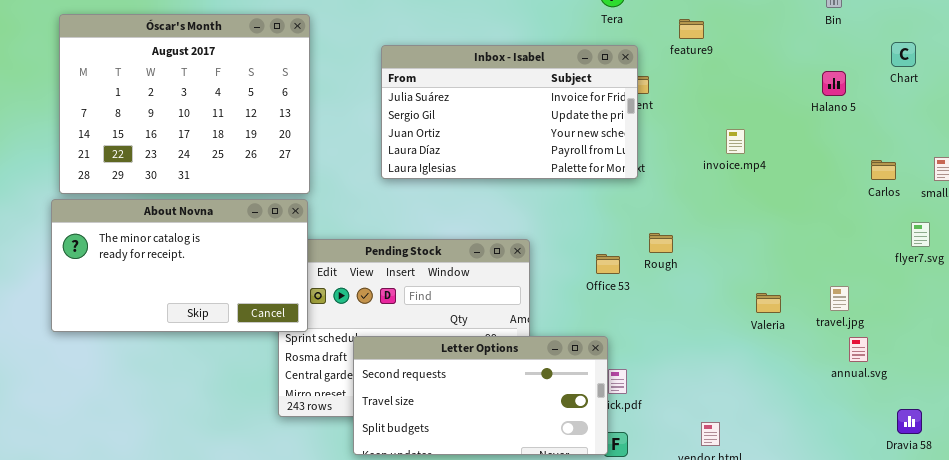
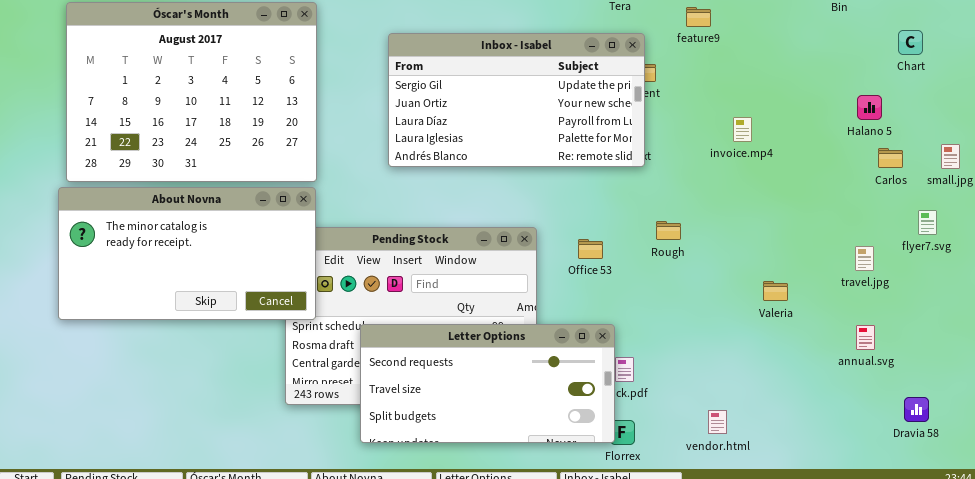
Inbox - Isabel: [381,45,638,179] -> [388,33,645,167], scrolled down 1 row
Halano 5: [822,71,846,96] -> [857,95,882,120], moved
Office 53: [596,254,620,274] -> [578,239,603,259], moved
travel.jpg: [830,286,849,311] -> [855,246,874,271], moved

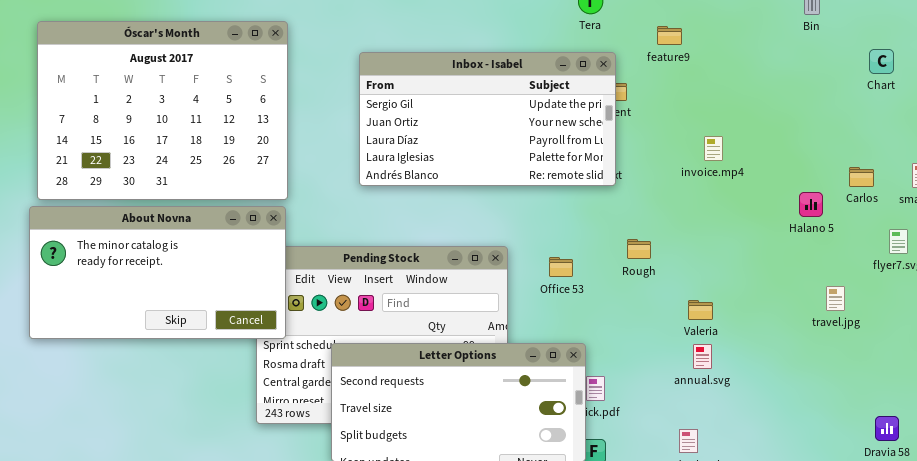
Halano 5: [857,95,882,120] -> [799,192,823,217], moved
travel.jpg: [855,246,874,271] -> [826,286,845,311], moved
Valeria: [763,281,788,301] -> [688,300,713,320], moved
annual.svg: [856,325,875,350] -> [693,344,712,369], moved

